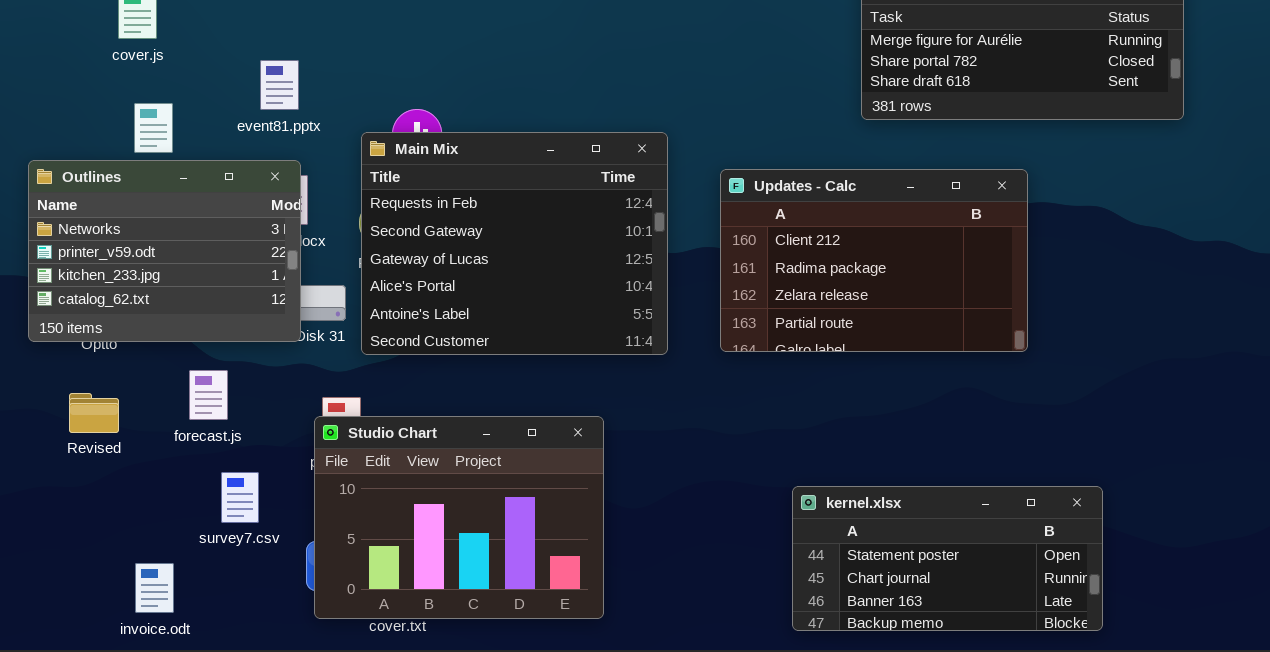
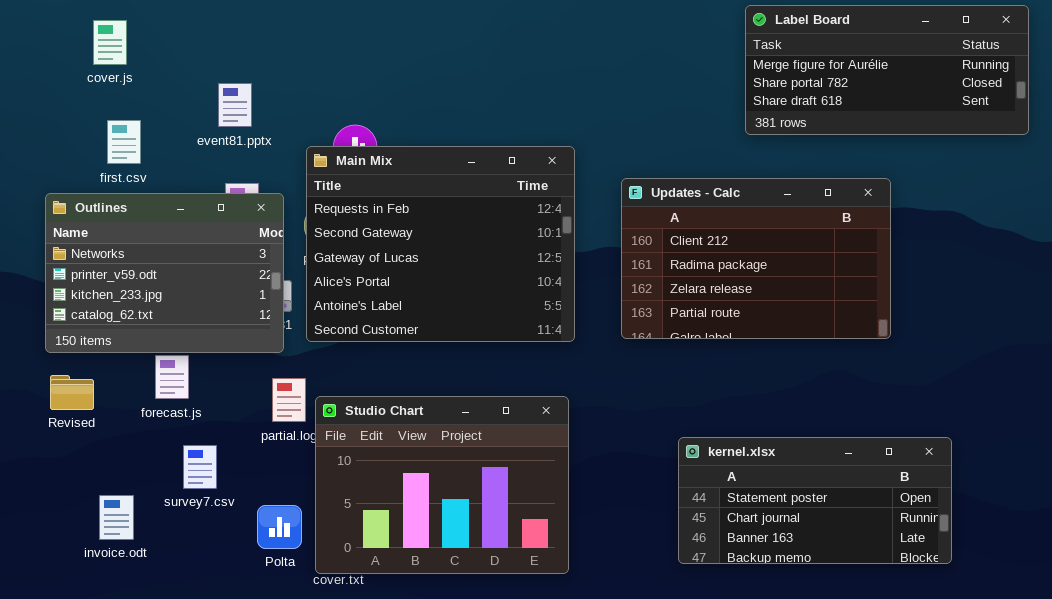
Outlines: [28,160,301,342] -> [45,193,284,353], moved
Studio Chart: [314,416,604,619] -> [315,396,569,574], moved
kernel.xlsx: [792,486,1103,631] -> [678,437,952,564], moved
invoice.odt: [135,563,174,613] -> [99,495,134,540], moved

